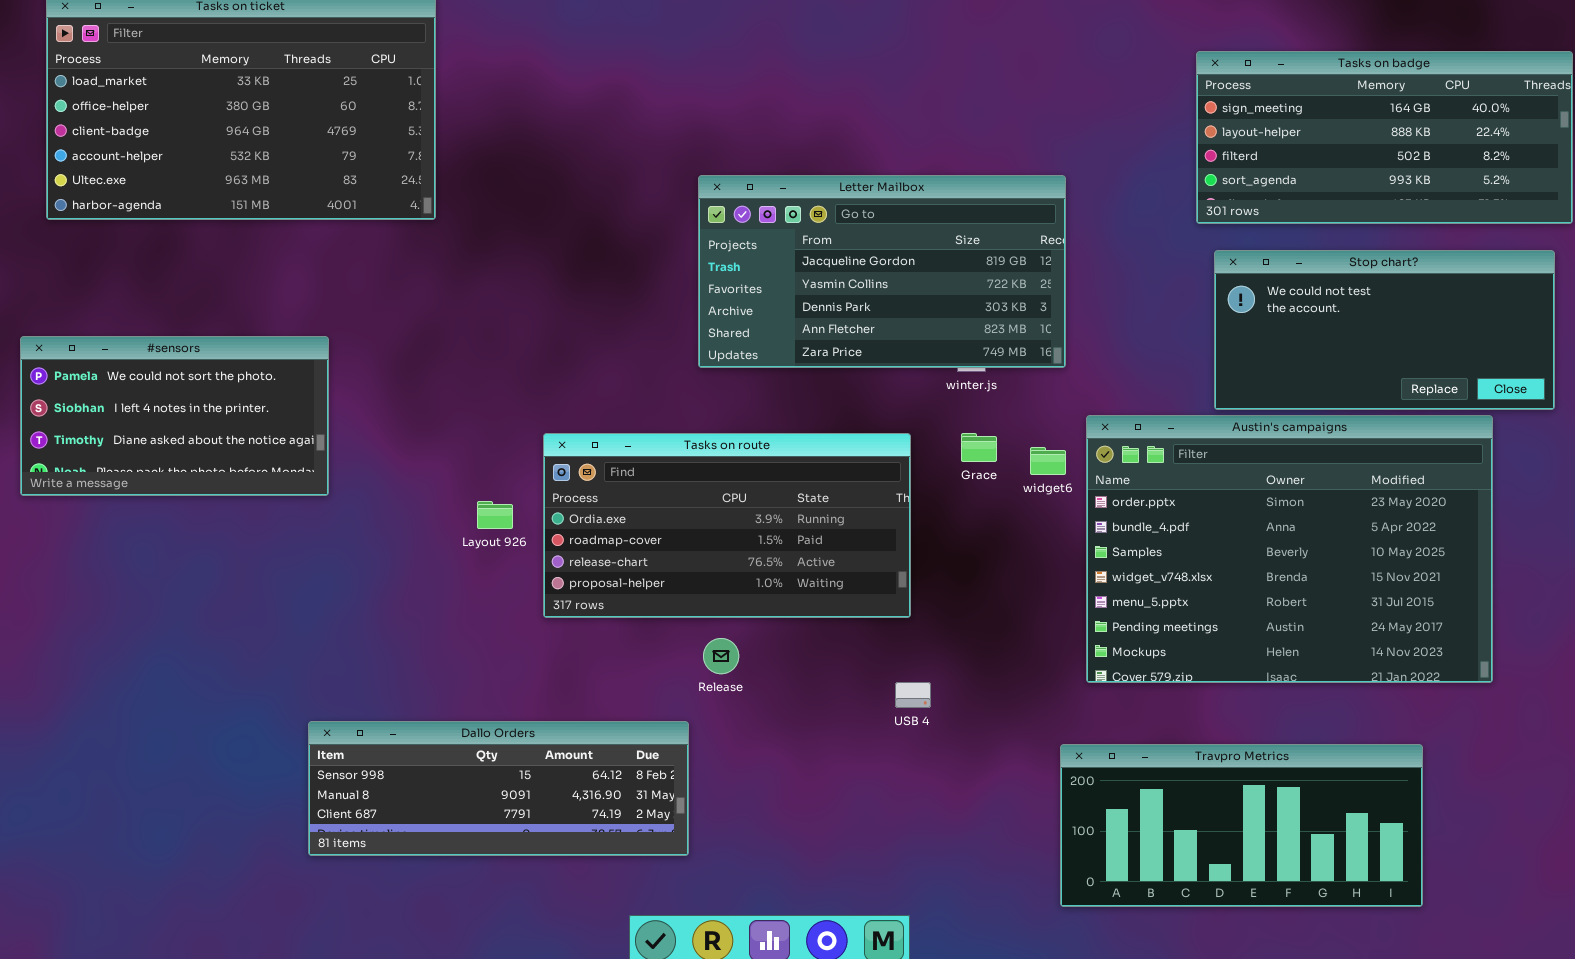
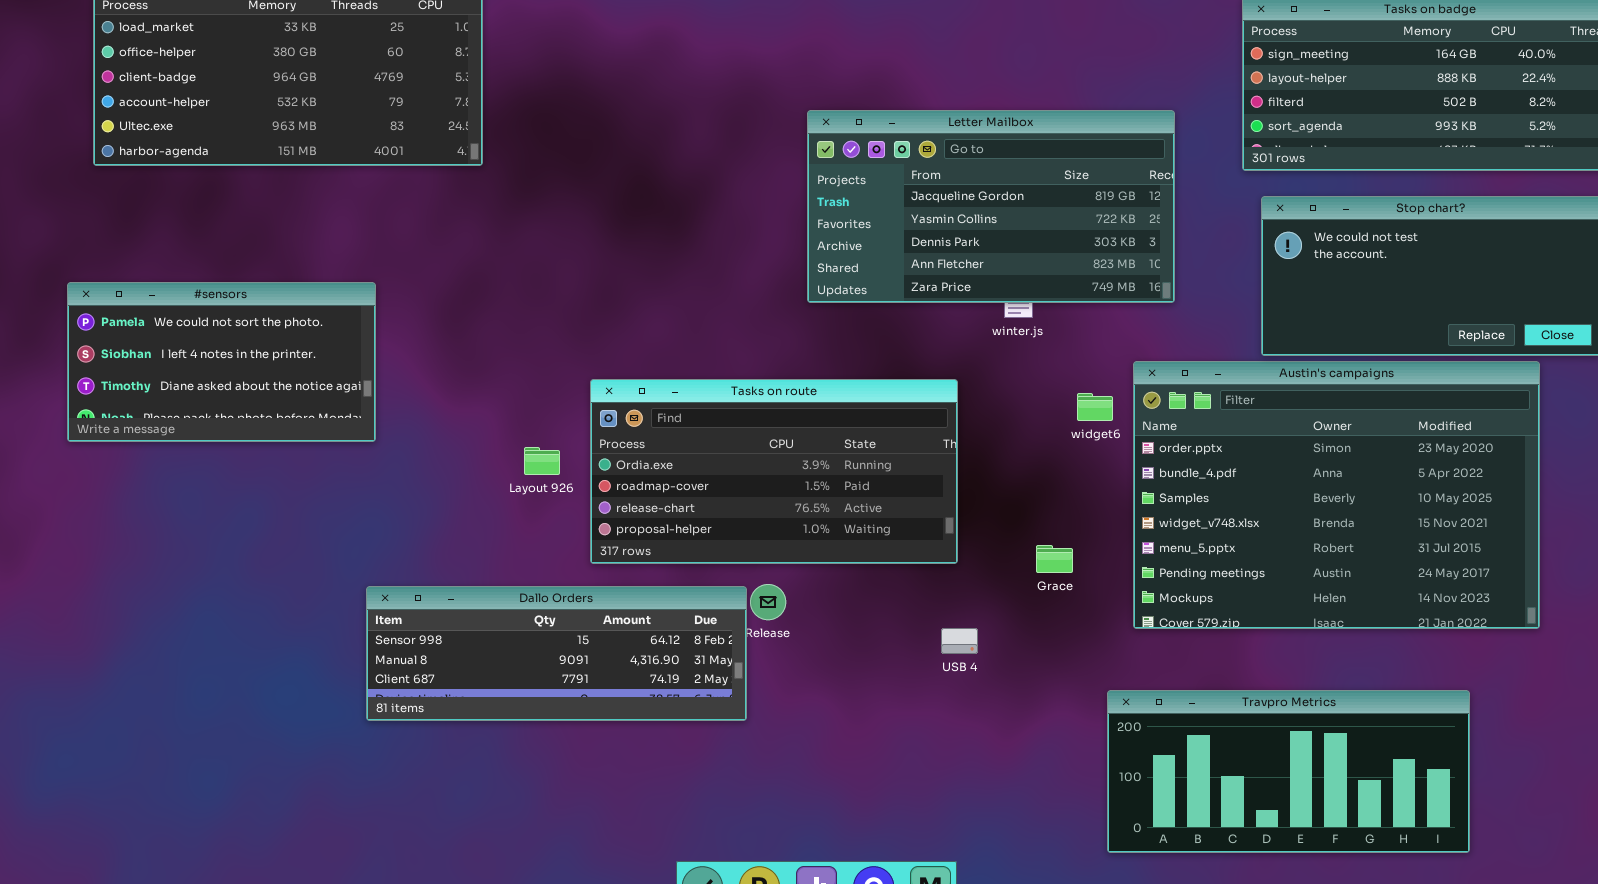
Letter Mailbox: [698,175,1066,368] -> [807,110,1175,303], moved
Grace: [961,433,997,462] -> [1036,545,1073,573], moved
Dallo Orders: [308,721,689,856] -> [366,586,747,721], moved

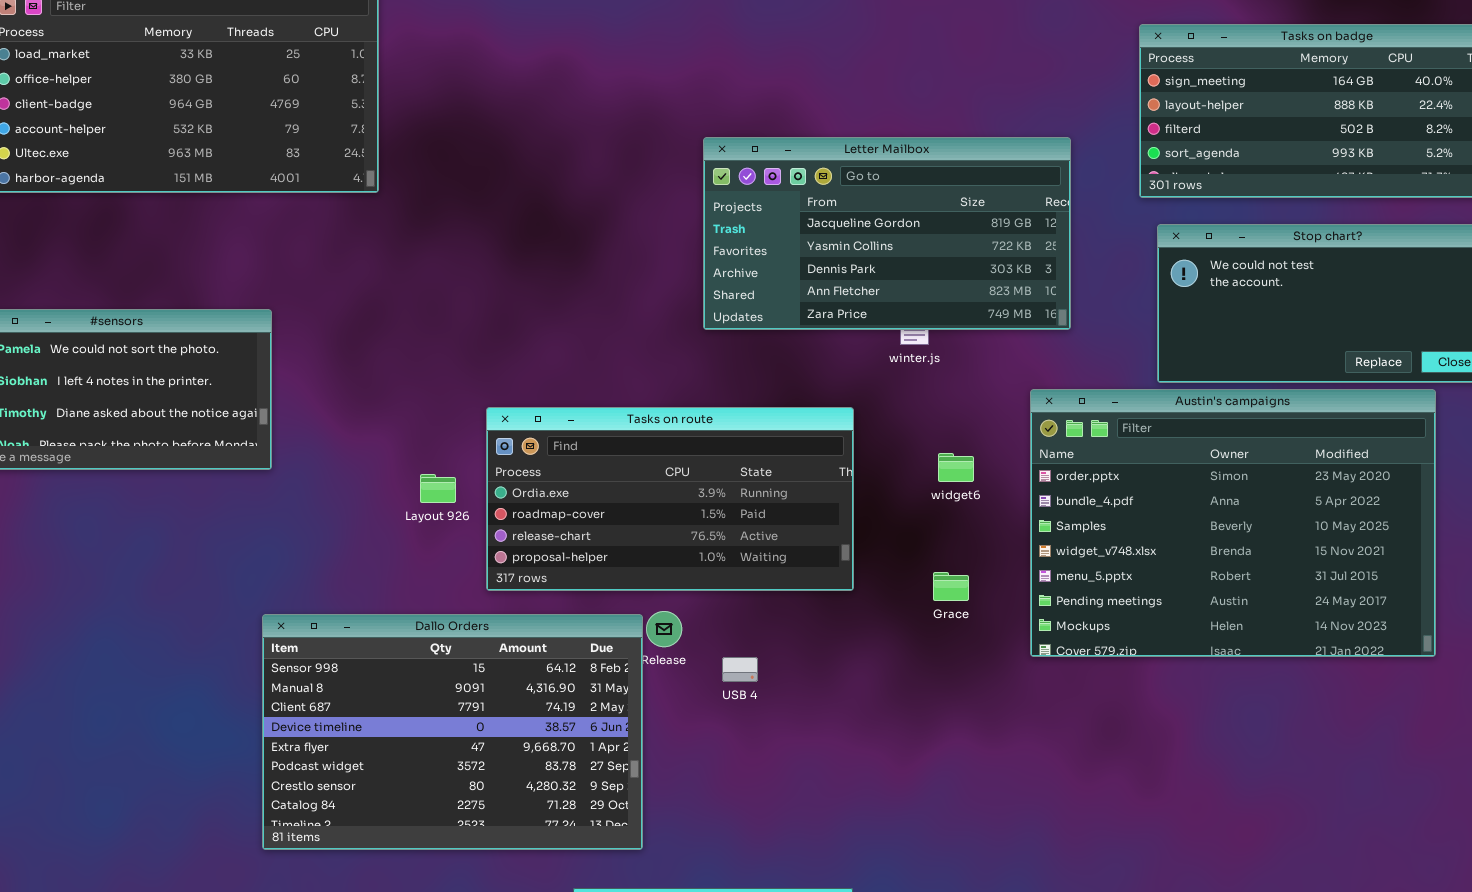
widget6: [1077,393,1113,421] -> [938,453,974,482], moved
Dallo Orders: [366,586,747,721] -> [262,614,643,850], resized
USB 4: [941,628,978,654] -> [722,657,758,682], moved
Travpro Metrics: [1107,690,1470,853] -> none, closed

